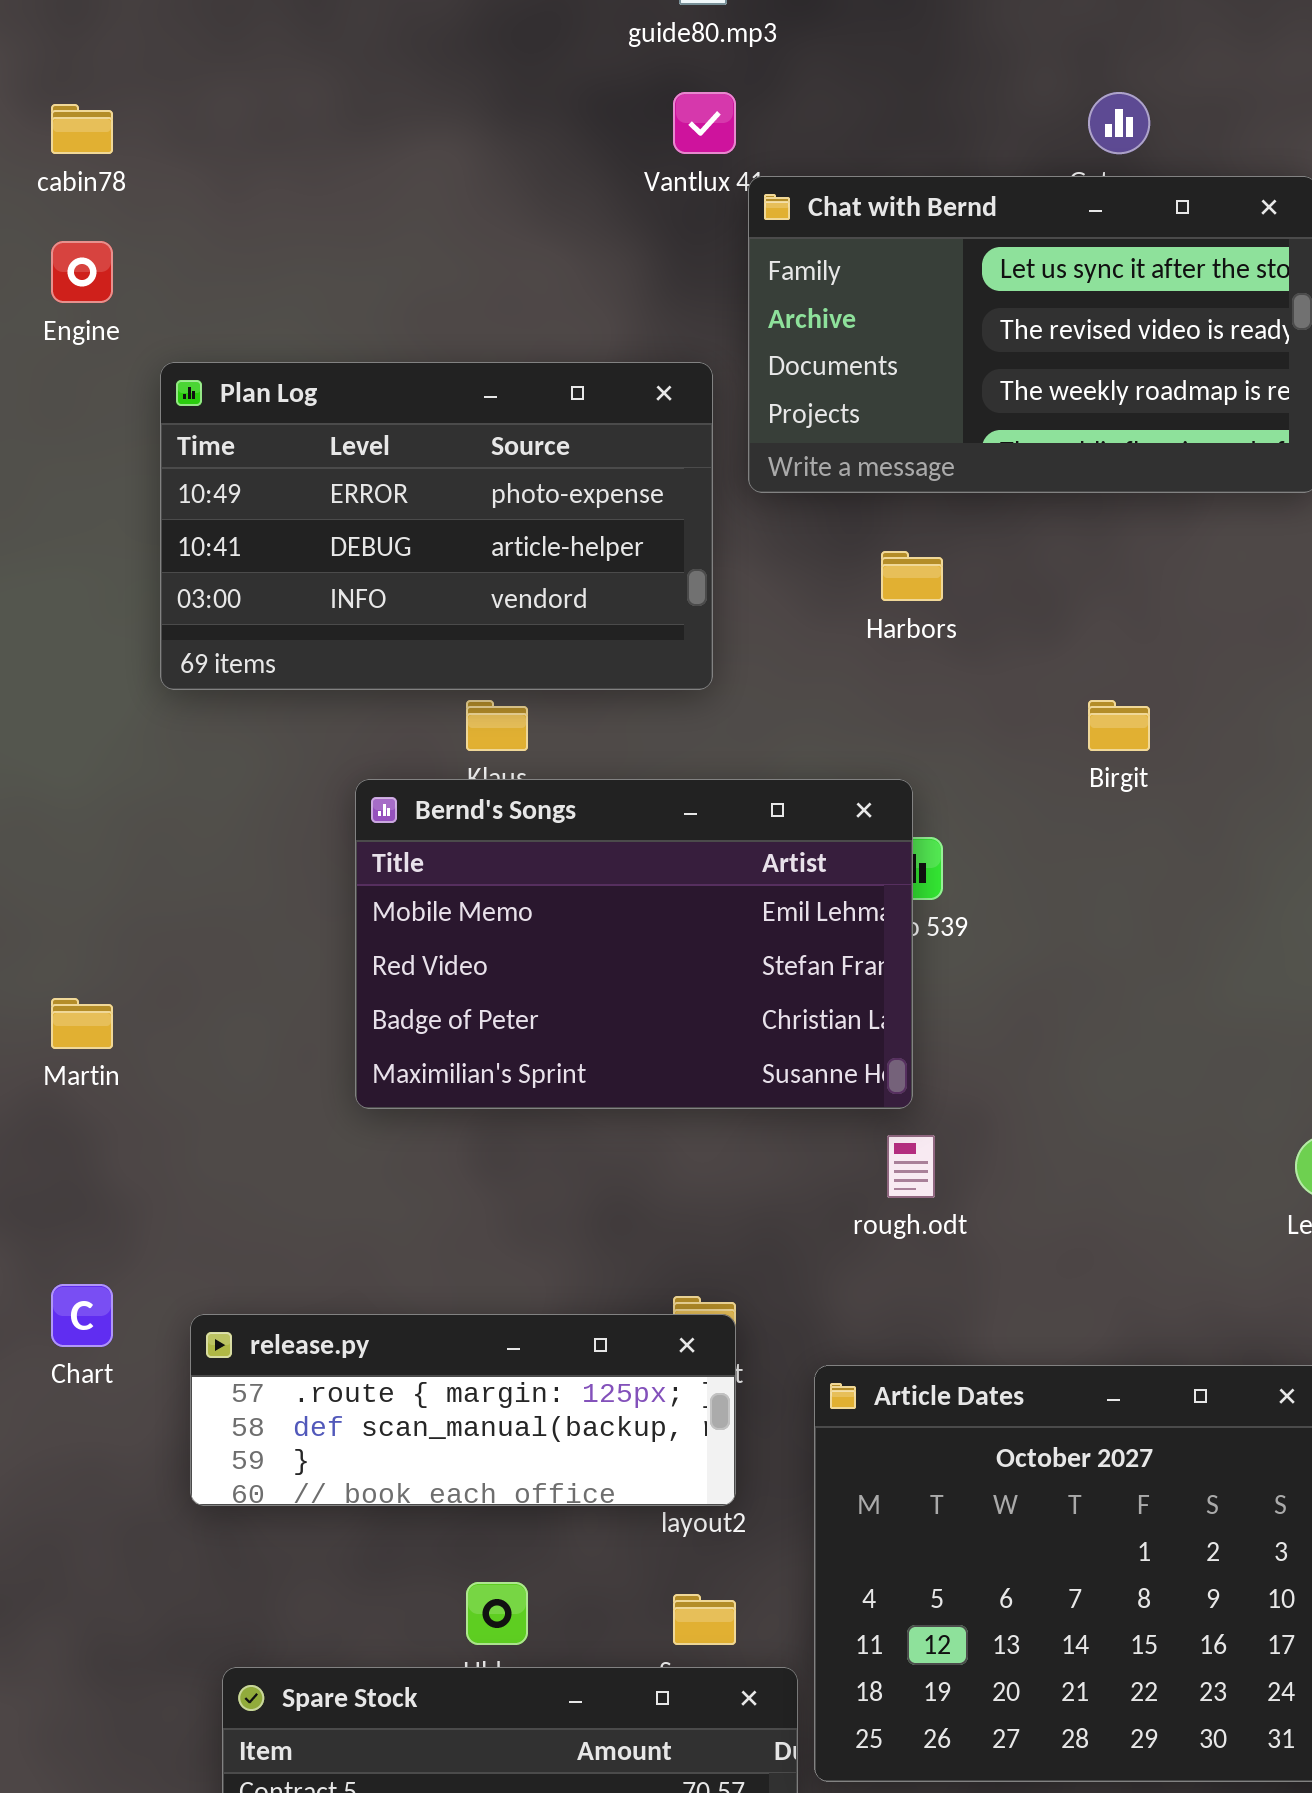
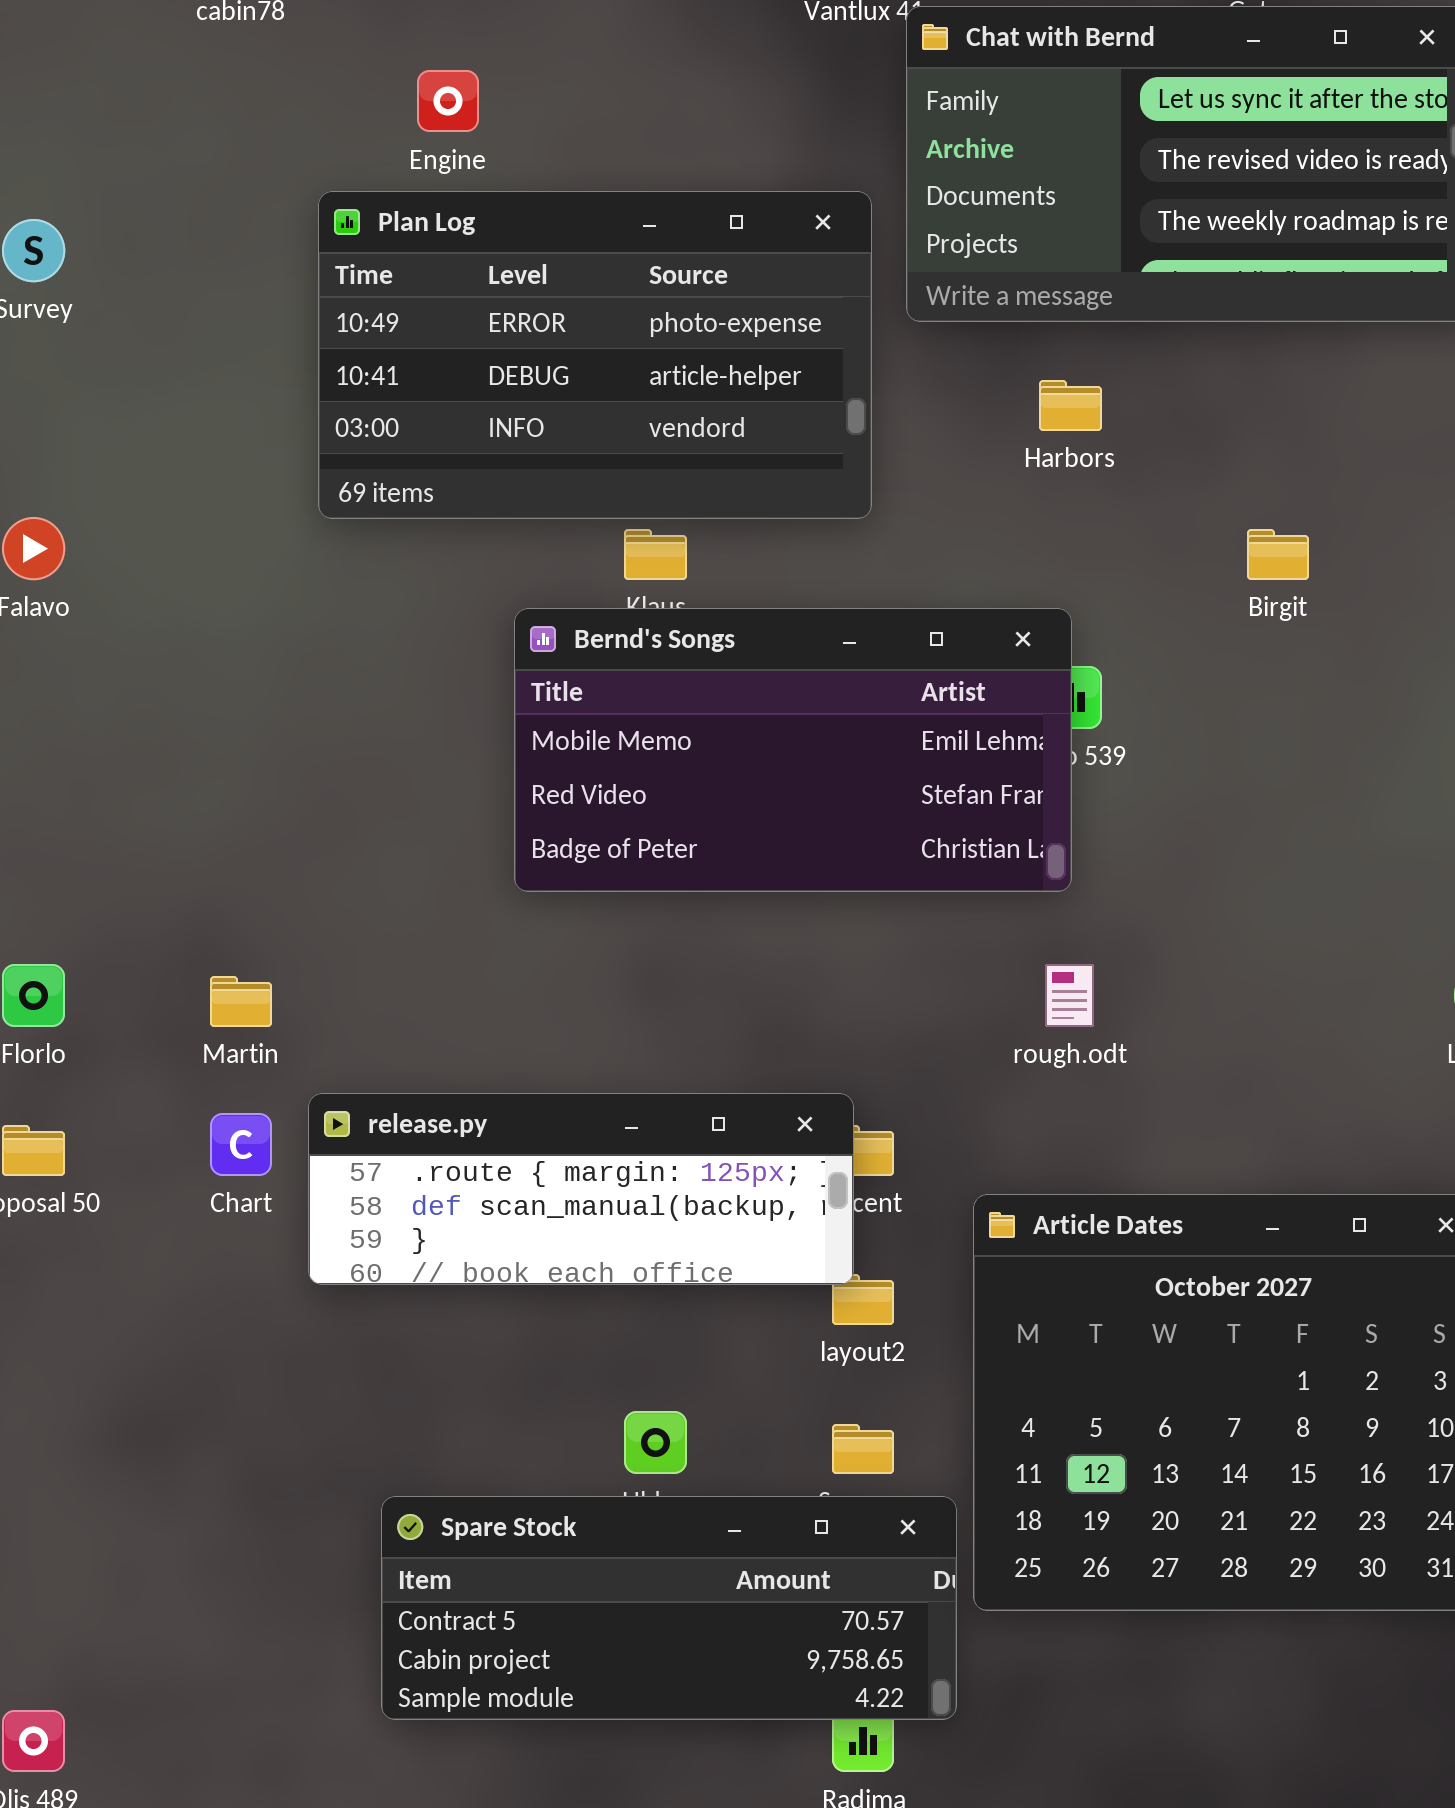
Engine: [51,241,113,303] -> [417,70,479,132], moved
Bernd's Songs: [355,779,913,1109] -> [514,608,1072,892], resized
Martin: [51,998,113,1049] -> [210,976,272,1027], moved
release.py: [190,1314,736,1506] -> [308,1093,854,1285], moved

